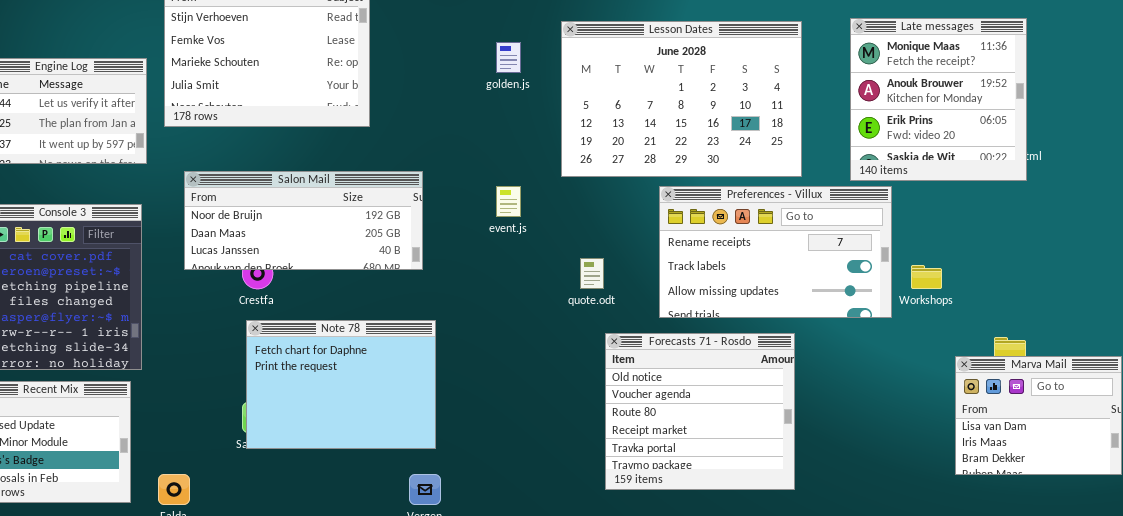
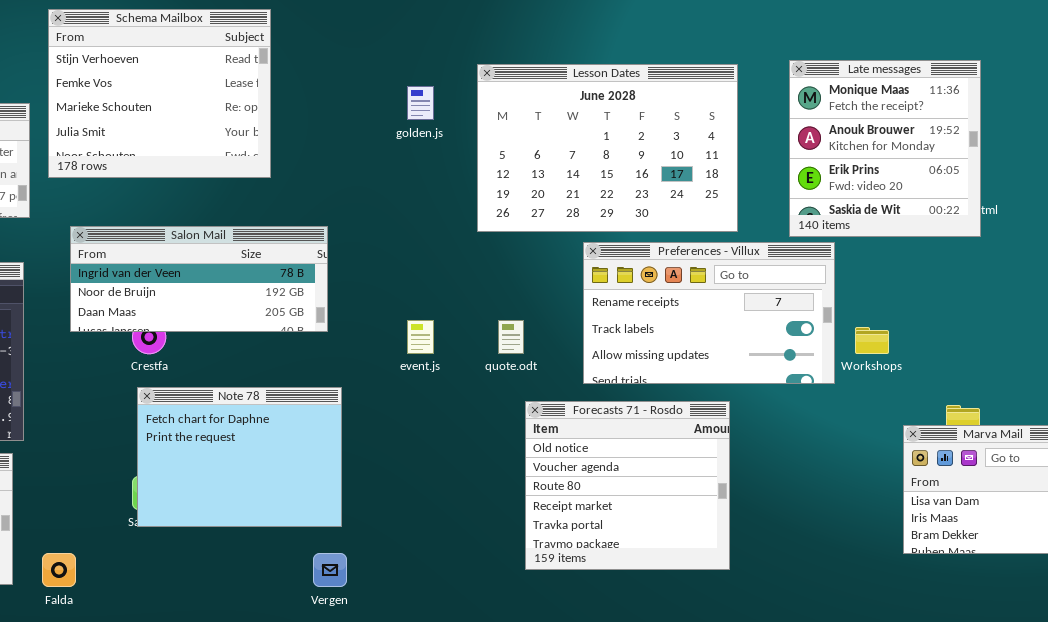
Salon Mail: [184,171,423,270] -> [70,226,328,332], scrolled up 1 row
event.js: [496,186,521,217] -> [407,320,434,354], moved

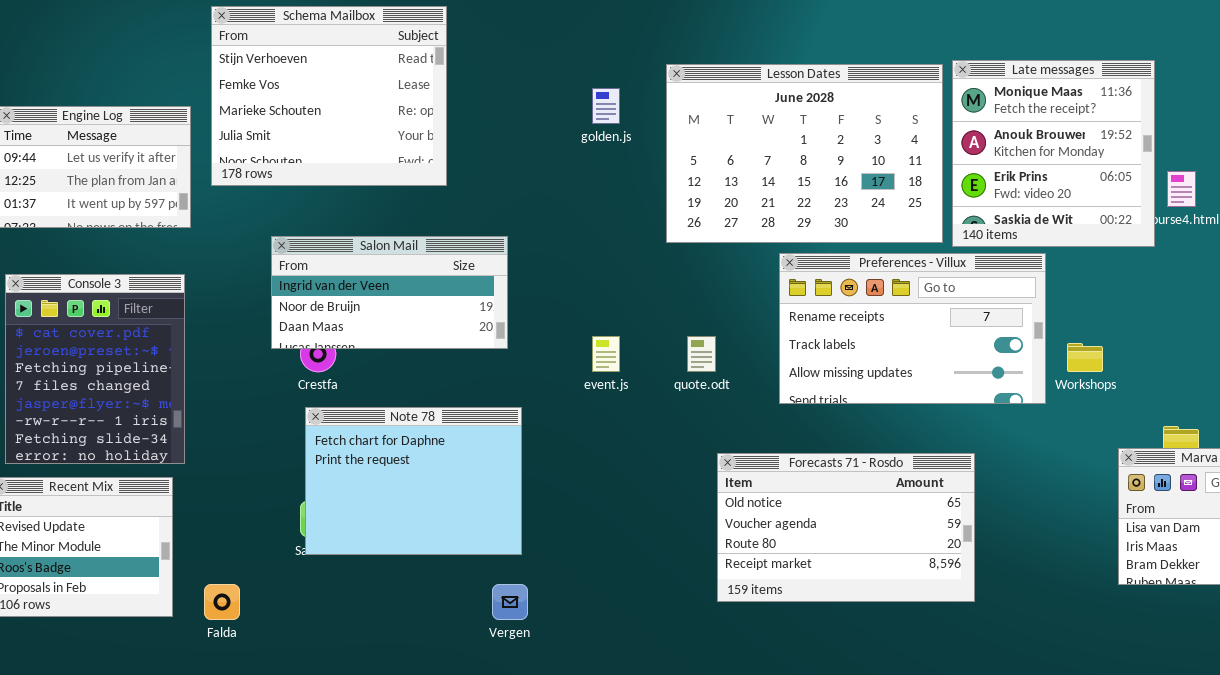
Late messages: [789,60,981,237] -> [952,60,1155,247], moved
Salon Mail: [70,226,328,332] -> [271,236,508,349], resized
Forecasts 71 - Rosdo: [525,401,730,570] -> [717,453,975,602], resized

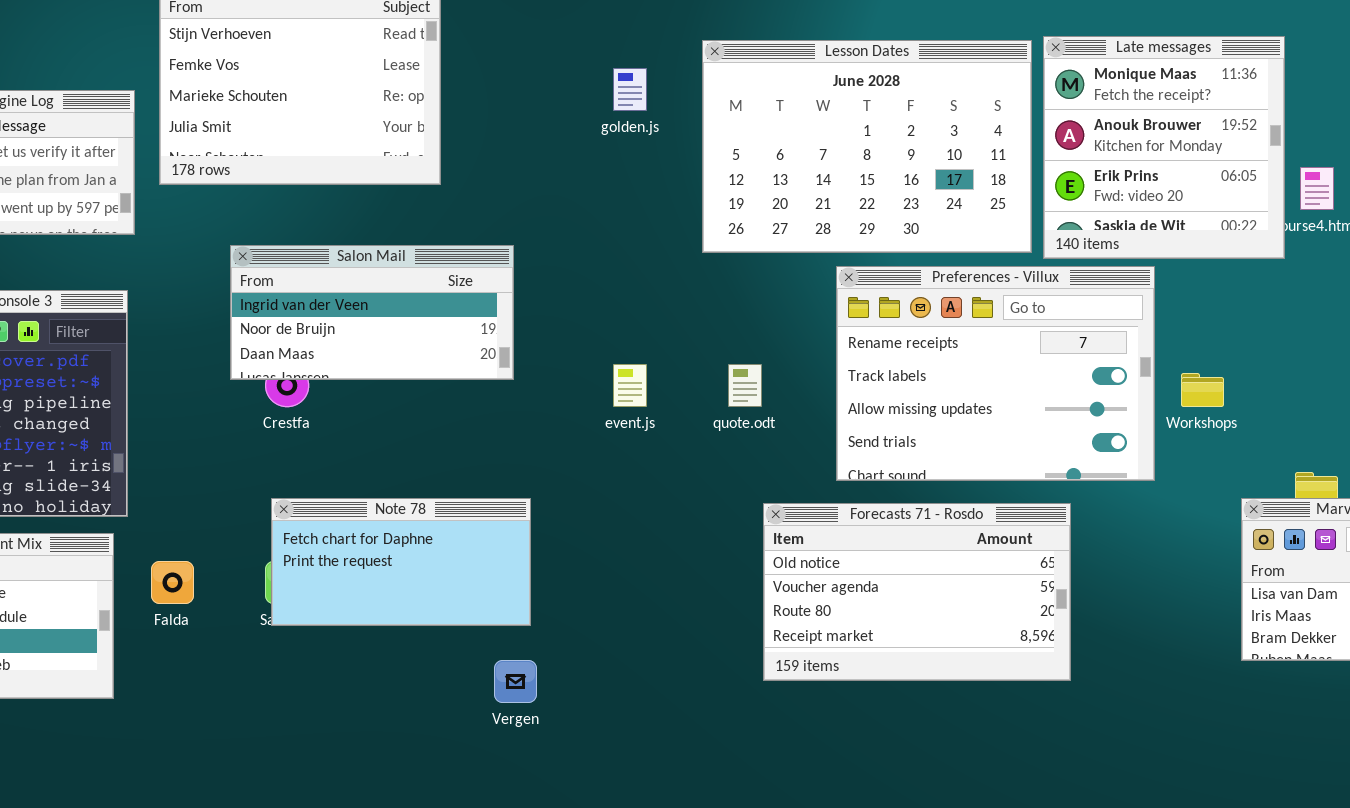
Preferences - Villux: [779,253,1046,404] -> [836,266,1155,481], resized
Note 78: [305,407,522,555] -> [271,498,531,626], resized
Falda: [204,584,240,620] -> [151,561,194,604], moved

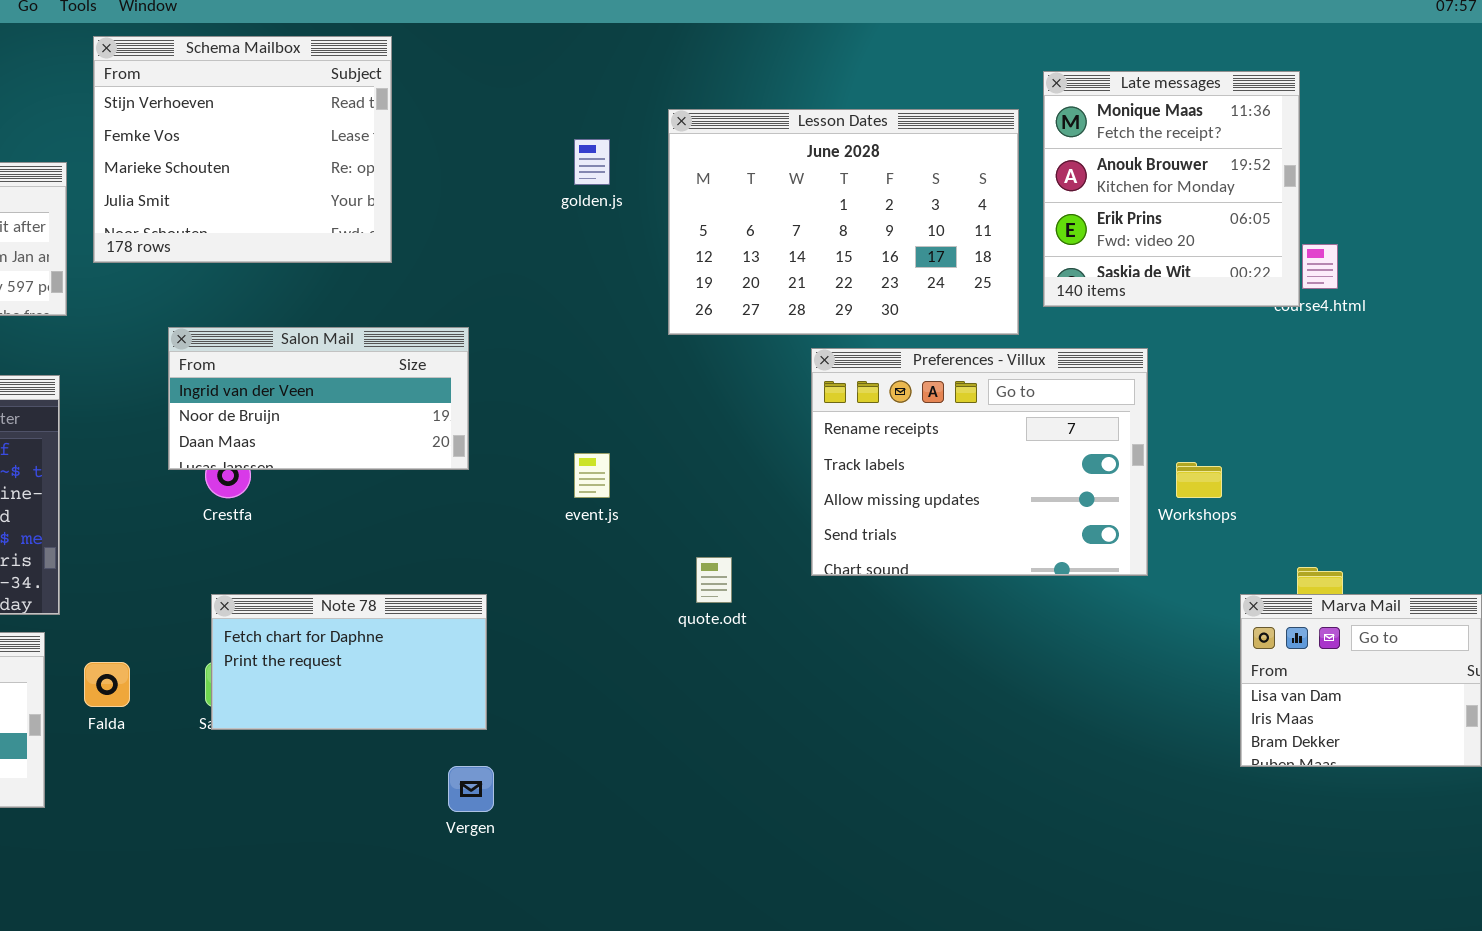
Late messages: [1043,36,1285,259] -> [1043,71,1300,307], moved
quote.odt: [728,364,762,407] -> [696,557,732,603], moved
Forecasts 71 - Rosdo: [763,503,1071,681] -> none, closed

